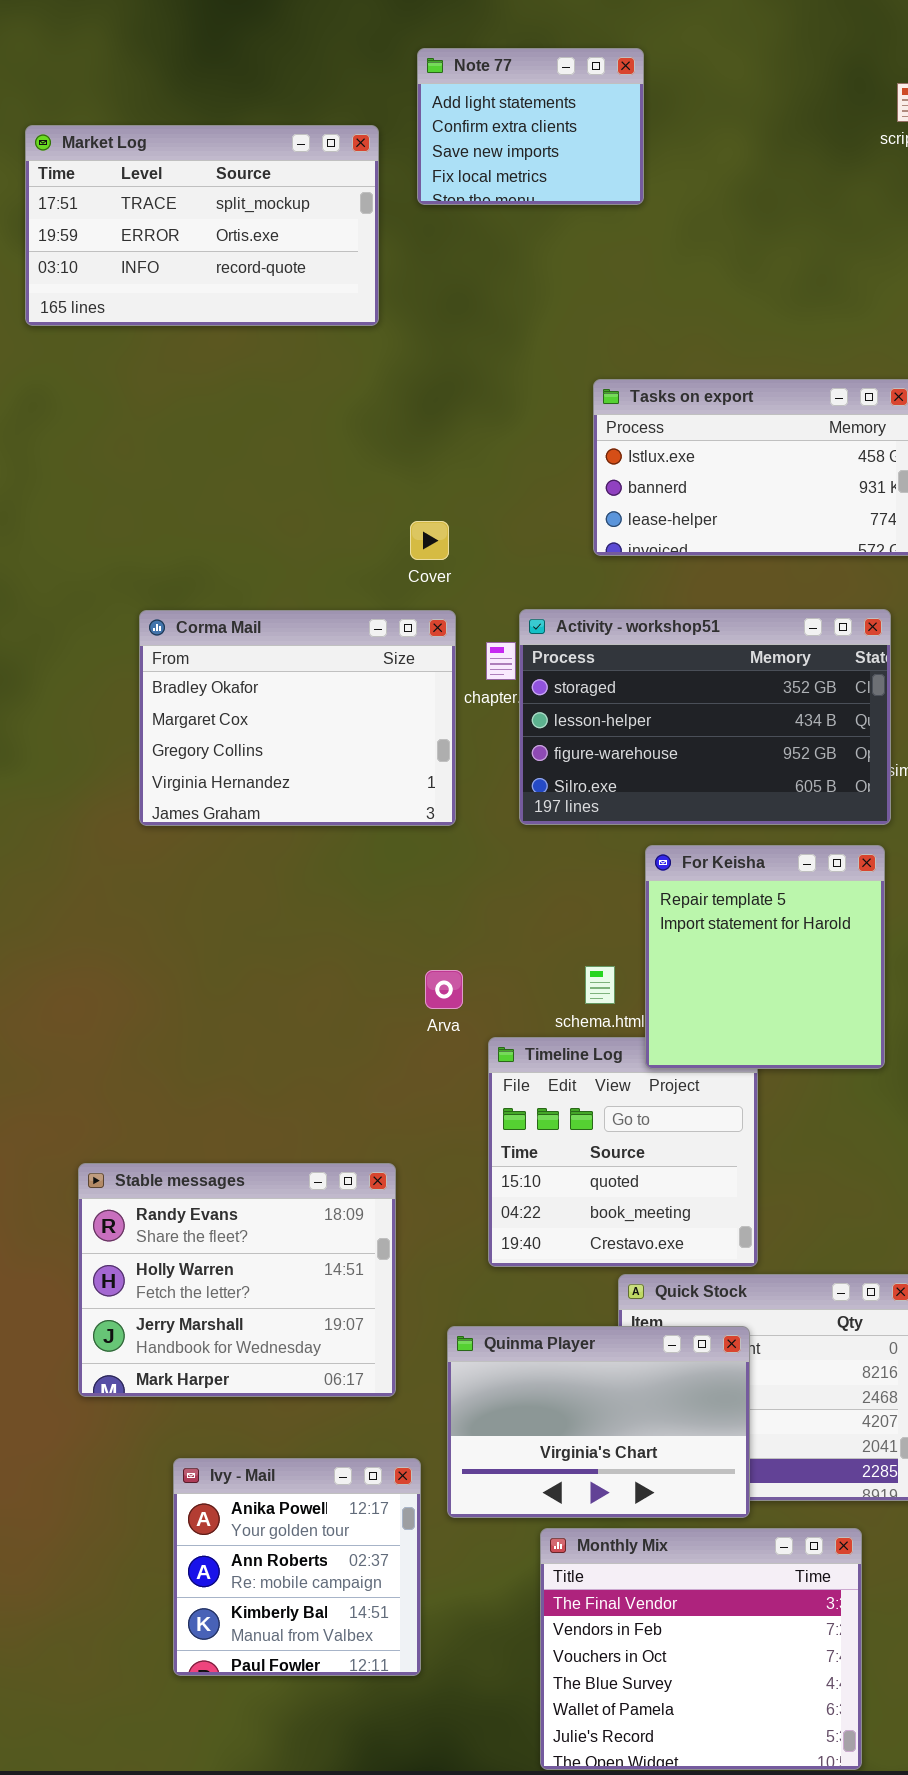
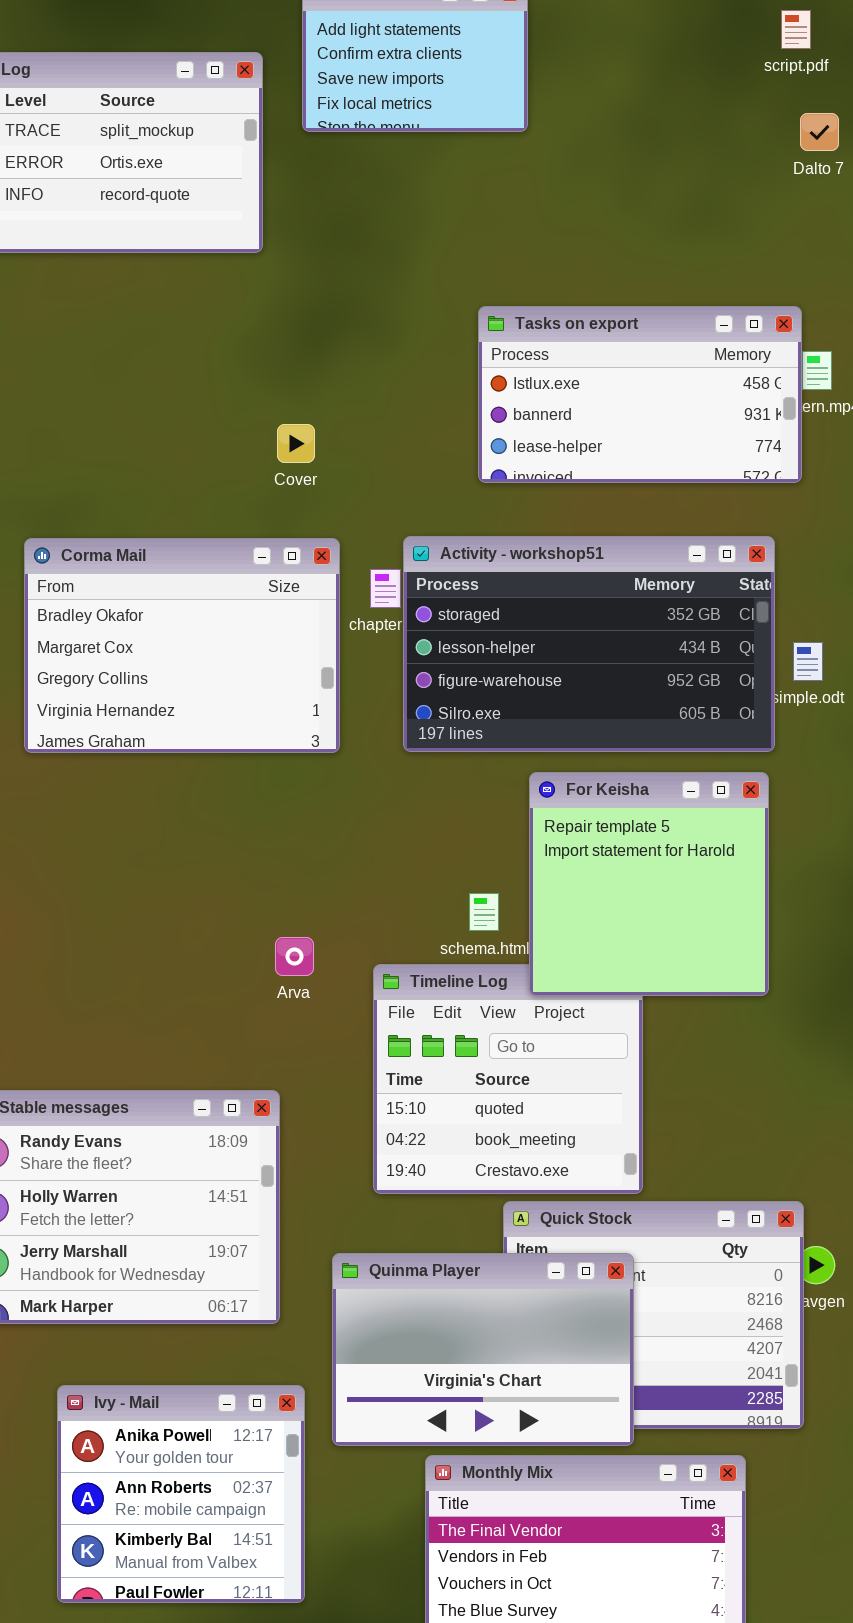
Cover: [410,521,449,560] -> [277,424,315,463], moved
Arva: [425,970,463,1009] -> [275,937,314,976], moved

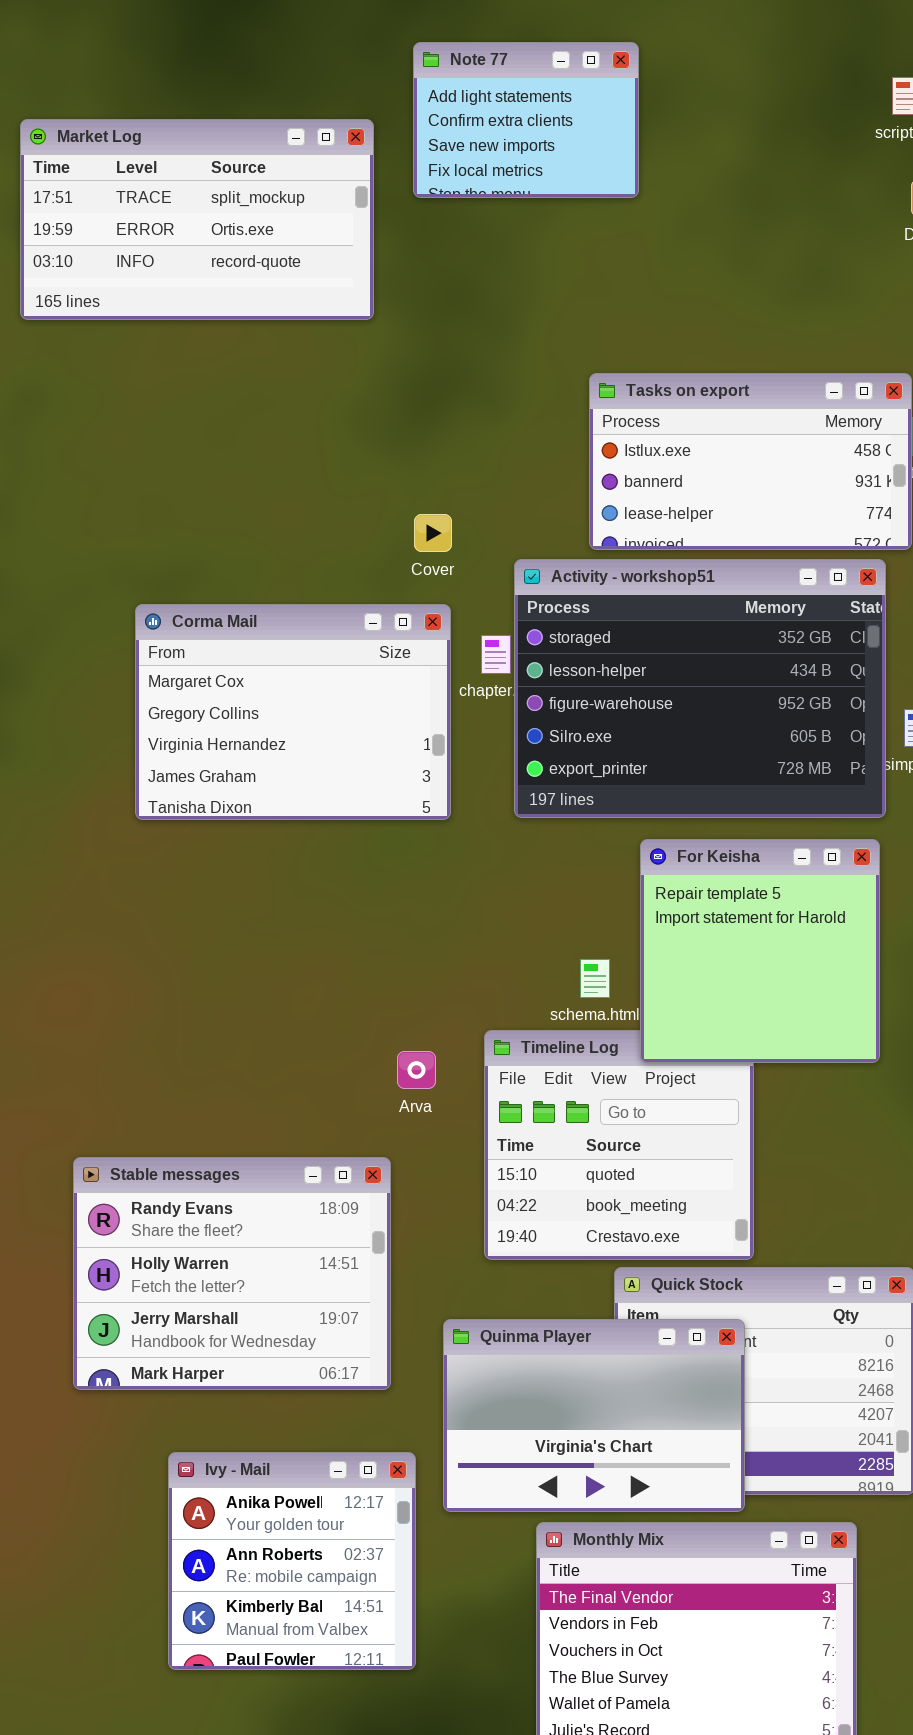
Cover: [277,424,315,463] -> [414,514,452,552], moved
Activity - workshop51: [403,536,775,752] -> [514,559,886,818], resized
Corma Mail: [24,538,340,753] -> [135,604,451,820], scrolled down 1 row
Arva: [275,937,314,976] -> [397,1051,436,1089], moved

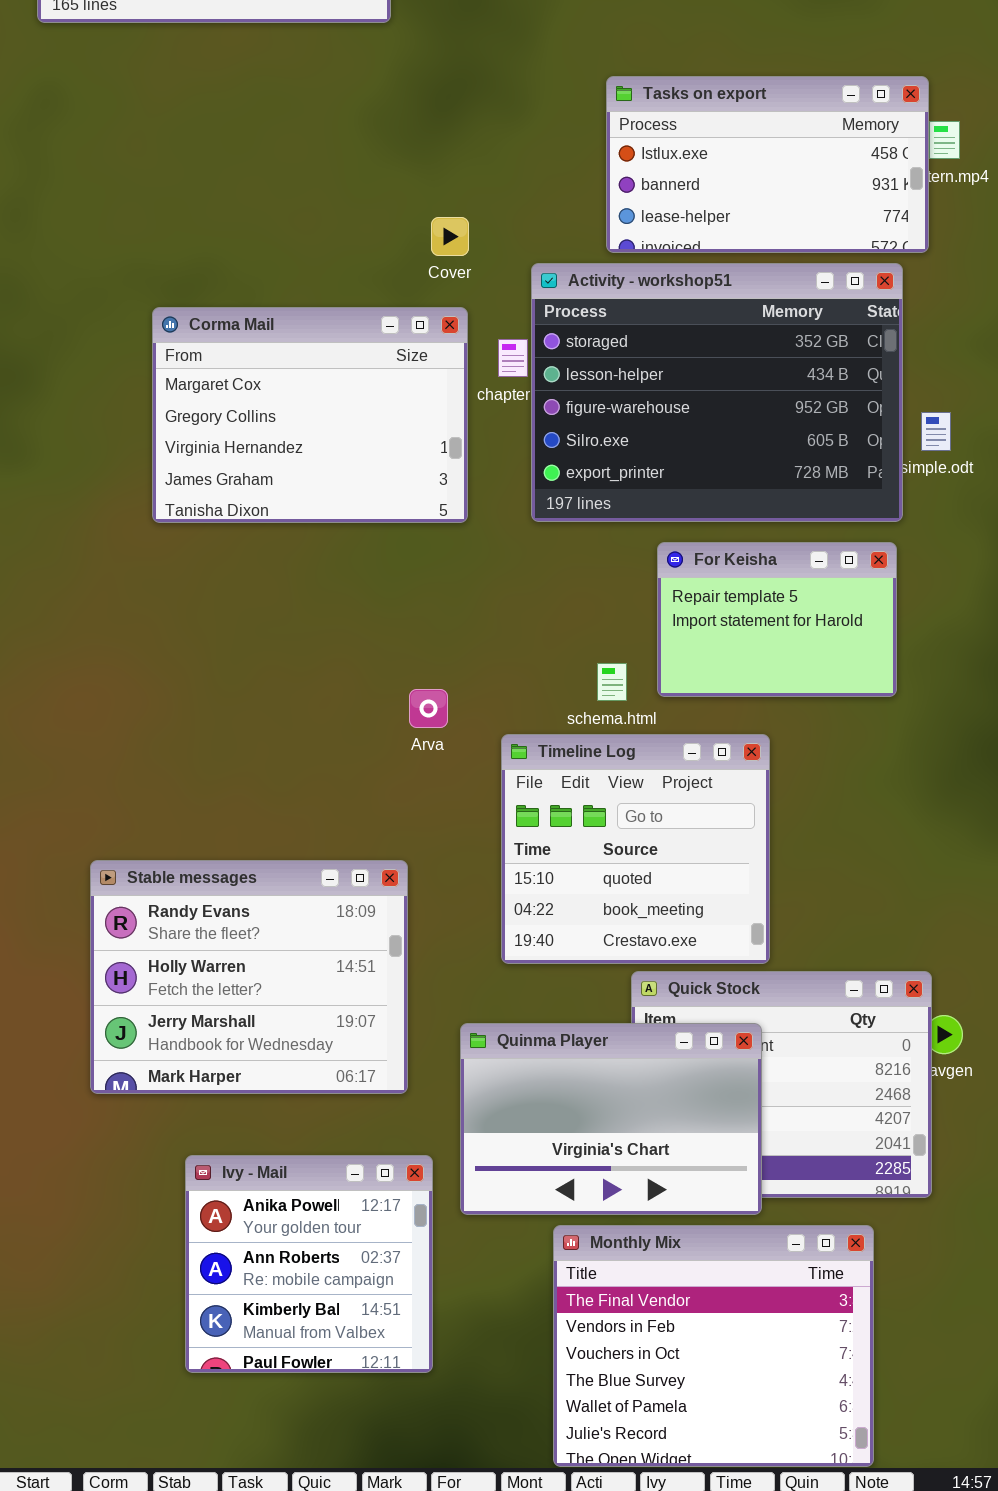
For Keisha: [640,839,880,1063] -> [657,542,897,697], resized
Arva: [397,1051,436,1089] -> [409,689,448,728], moved

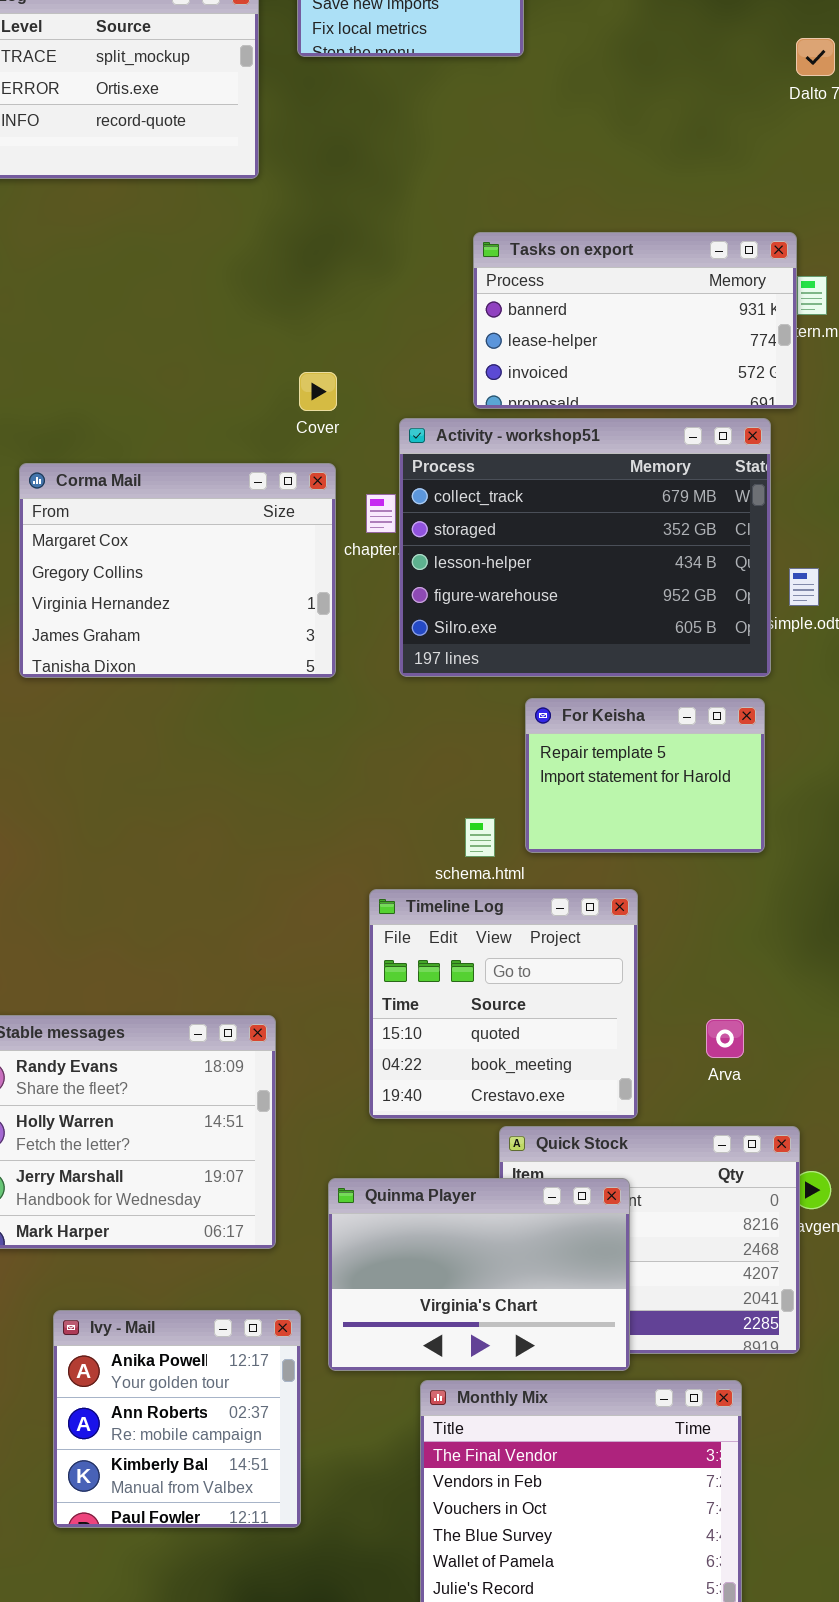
Tasks on export: [606,76,929,253] -> [473,232,797,409], scrolled down 1 row
Activity - workshop51: [531,263,903,522] -> [399,418,771,677], scrolled up 1 row
Arva: [409,689,448,728] -> [706,1019,744,1058], moved

